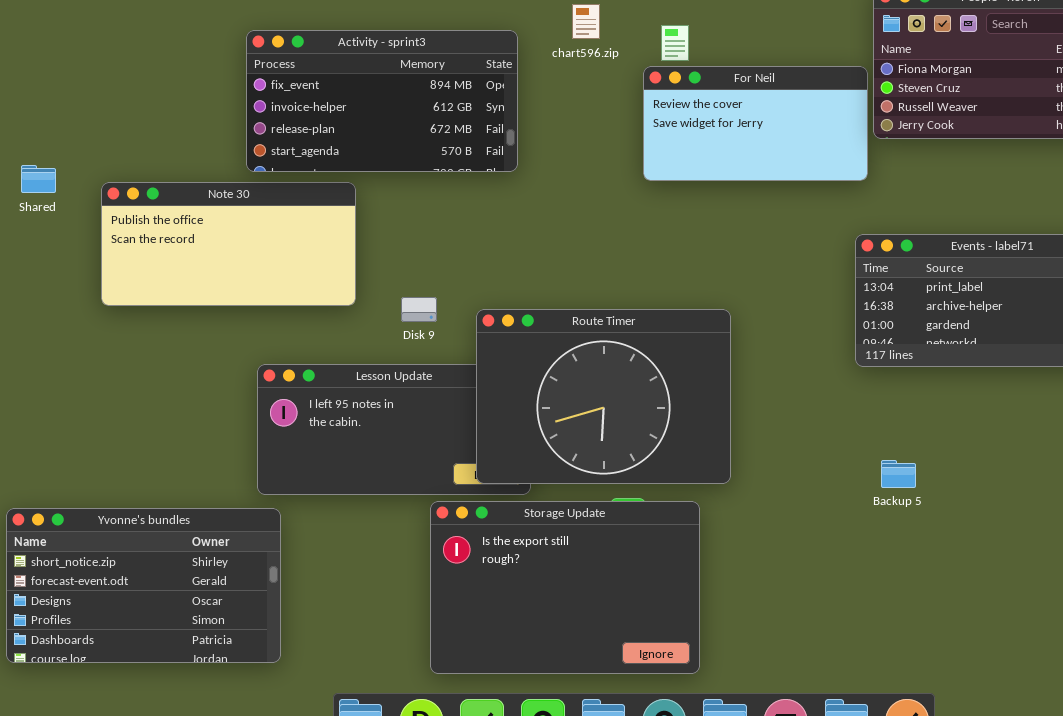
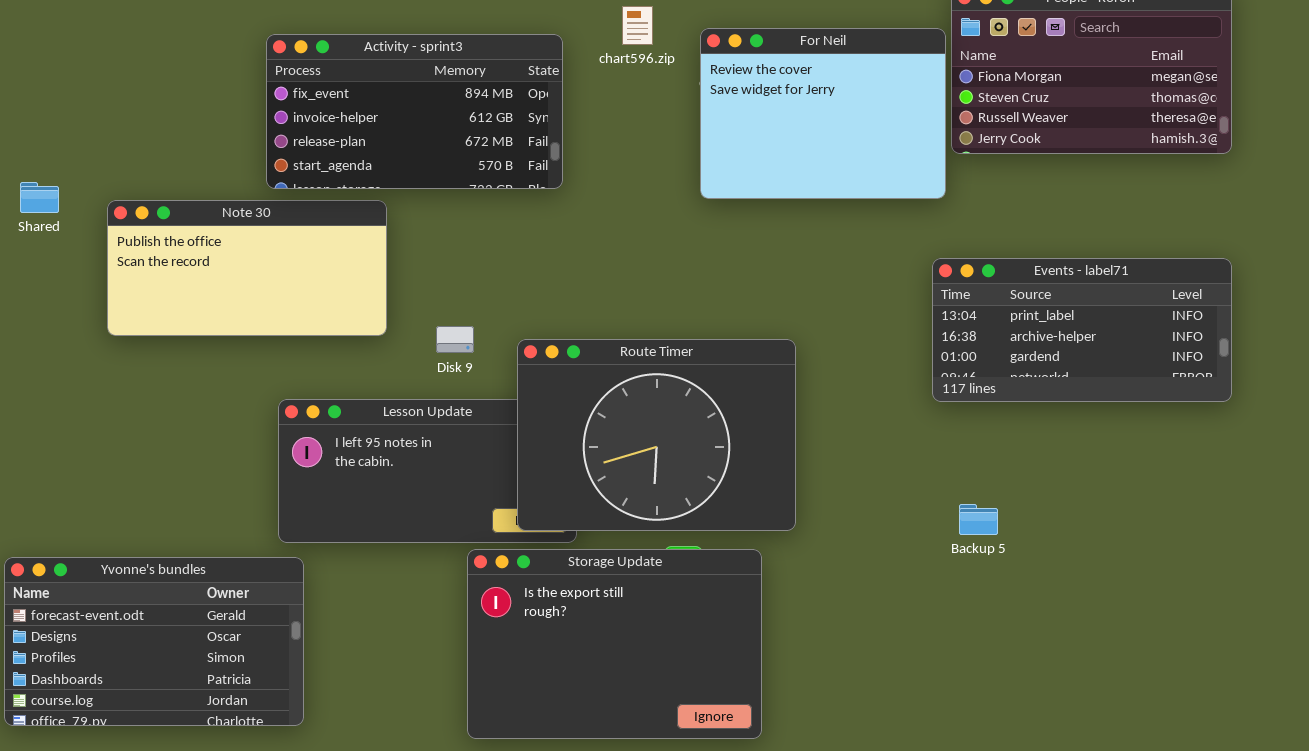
For Neil: [643,66,868,181] -> [700,28,946,199], resized
Yvonne's bundles: [6,508,281,663] -> [4,557,304,726], scrolled down 1 row

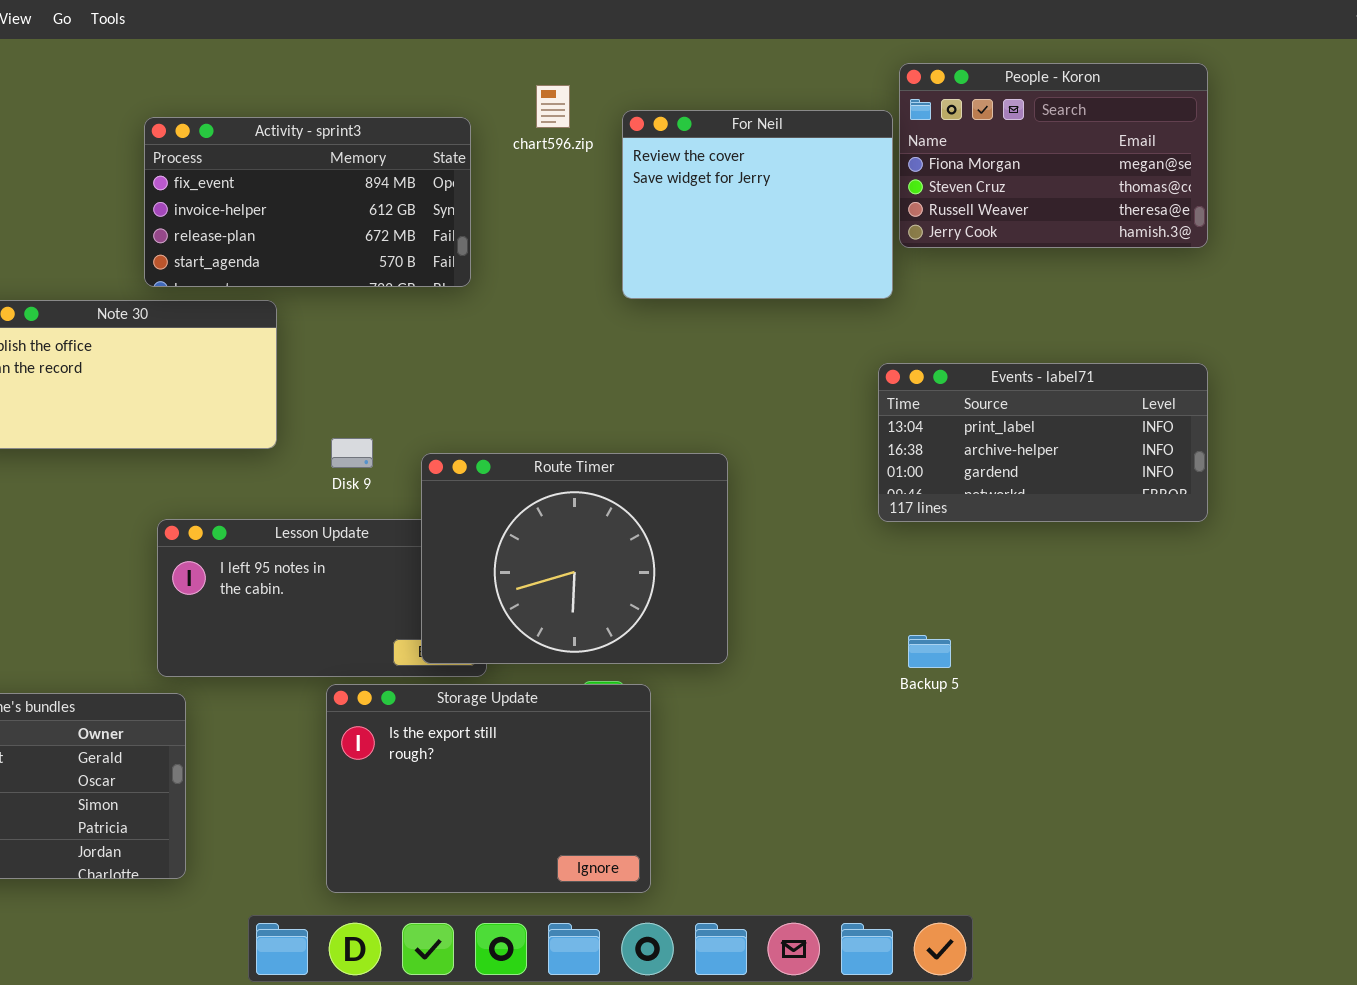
Storage Update: [467,549,762,739] -> [326,684,651,893], moved

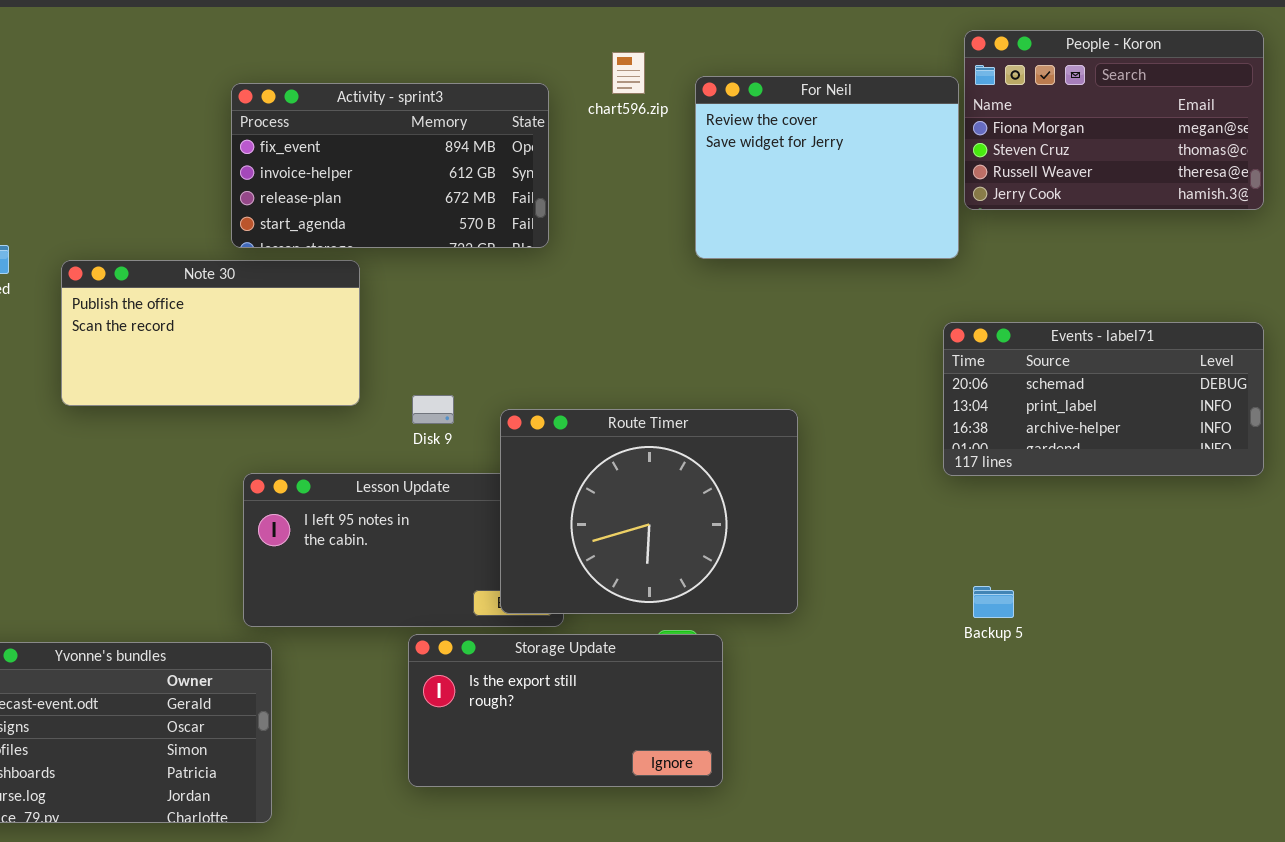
Events - label71: [878,363,1208,522] -> [943,322,1264,476], scrolled up 1 row
Storage Update: [326,684,651,893] -> [408,634,723,787], resized

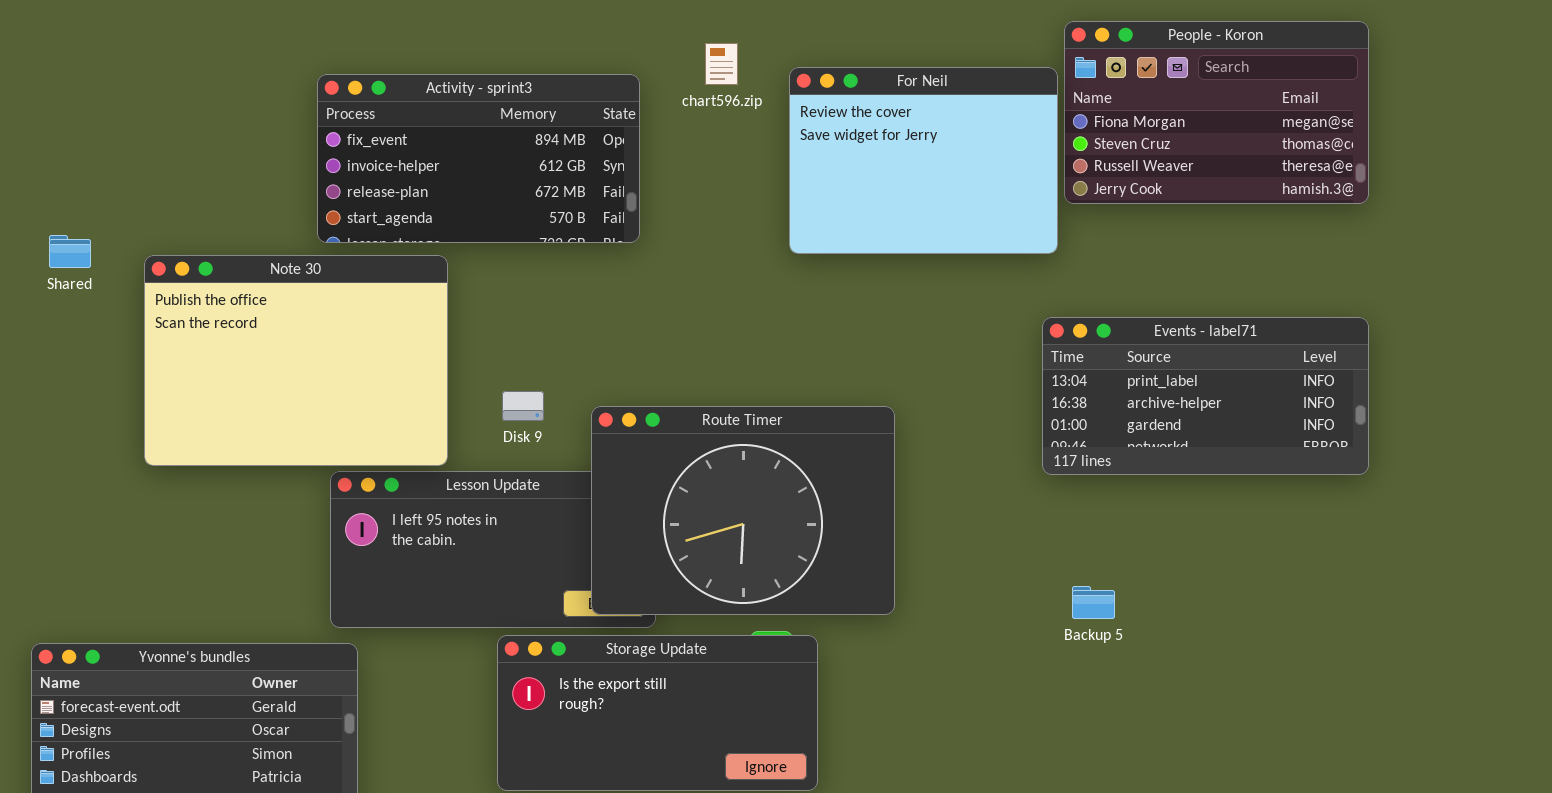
Note 30: [61,260,360,406] -> [144,255,448,466], resized
Events - label71: [943,322,1264,476] -> [1042,317,1369,475], scrolled down 1 row

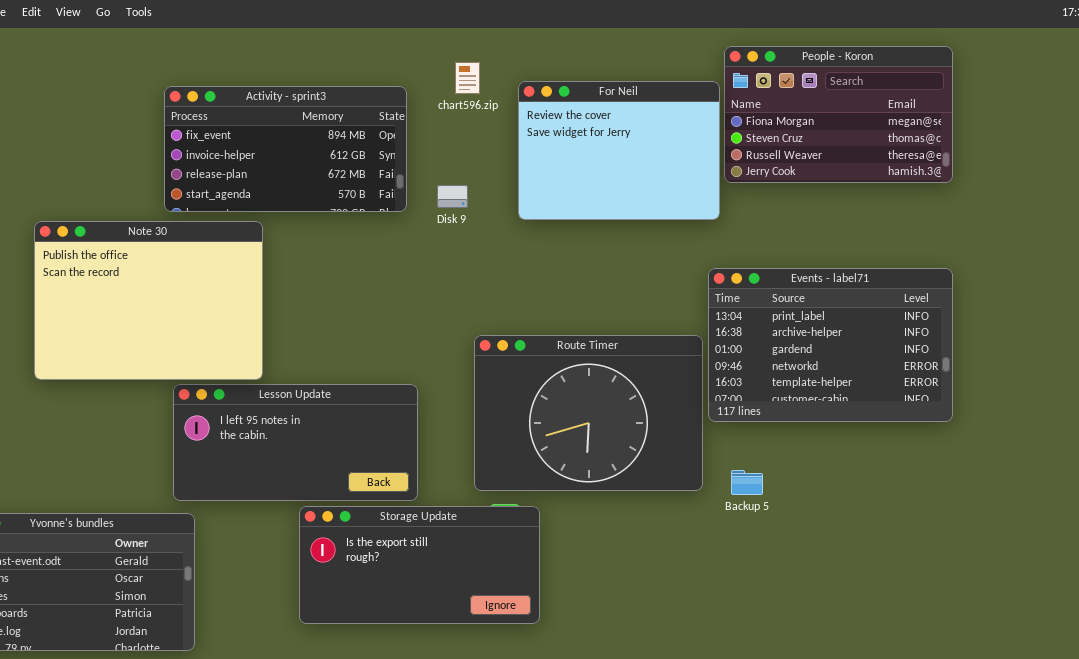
Events - label71: [1042,317,1369,475] -> [708,268,953,422], resized
Disk 9: [502,391,544,421] -> [437,185,468,208], moved
Route Timer: [591,406,895,615] -> [474,335,703,491], moved

